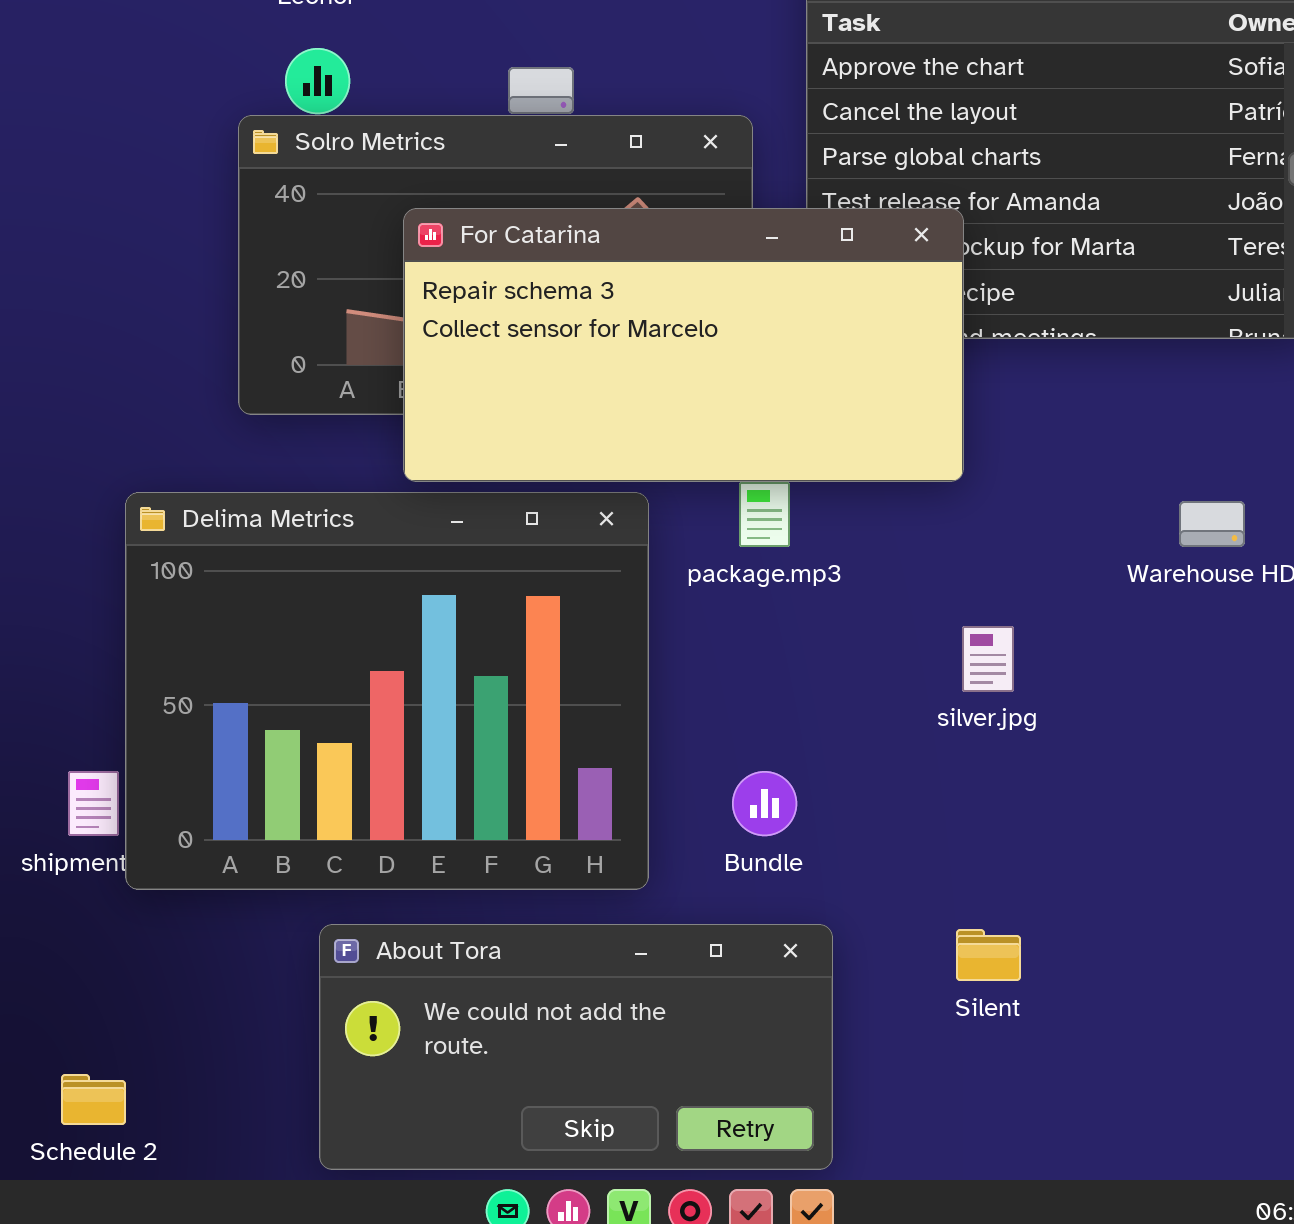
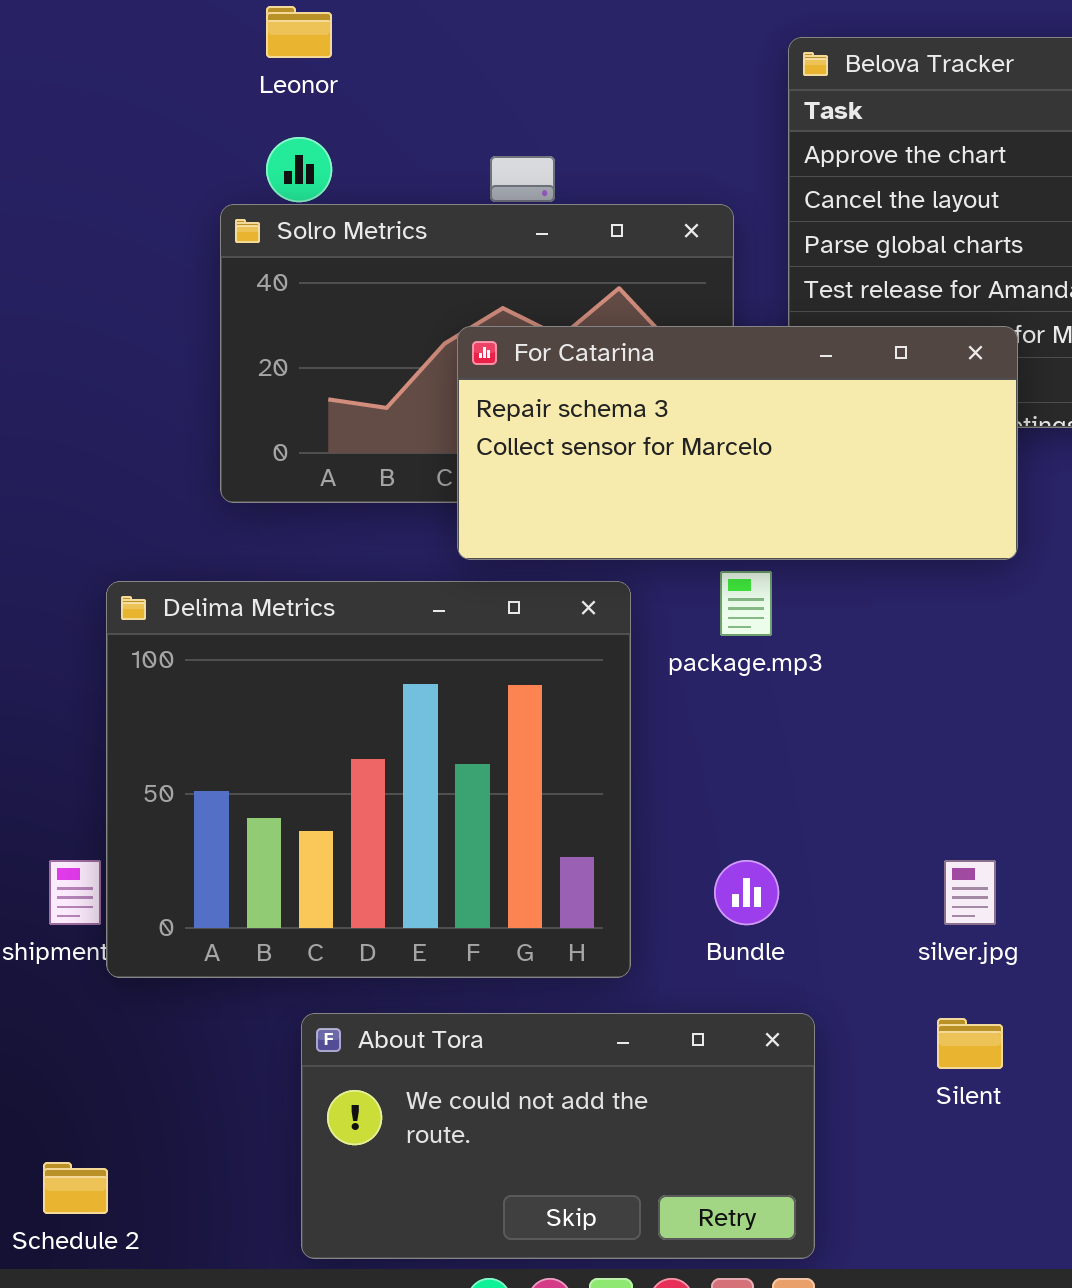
For Catarina: [403,208,964,482] -> [457,326,1018,560], moved, resized
silver.jpg: [962,626,1014,692] -> [944,860,996,925], moved

